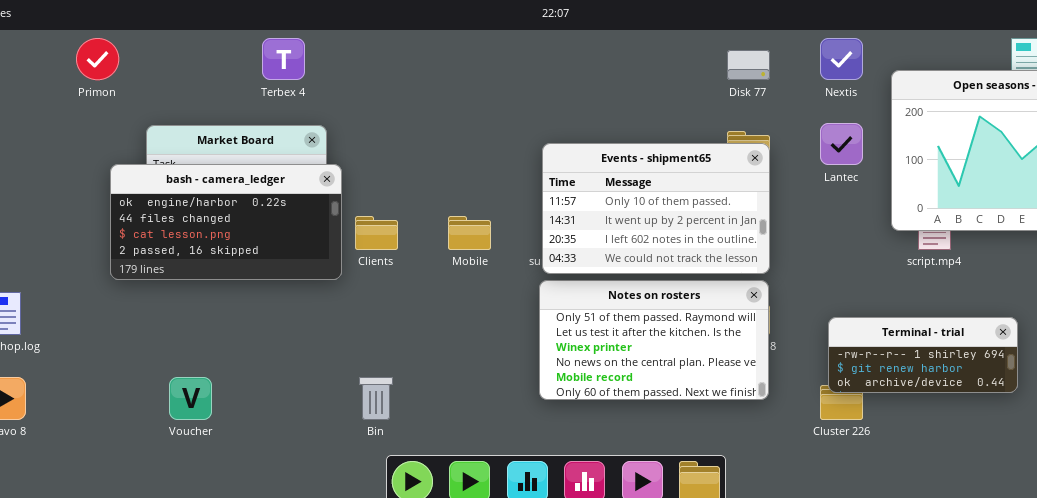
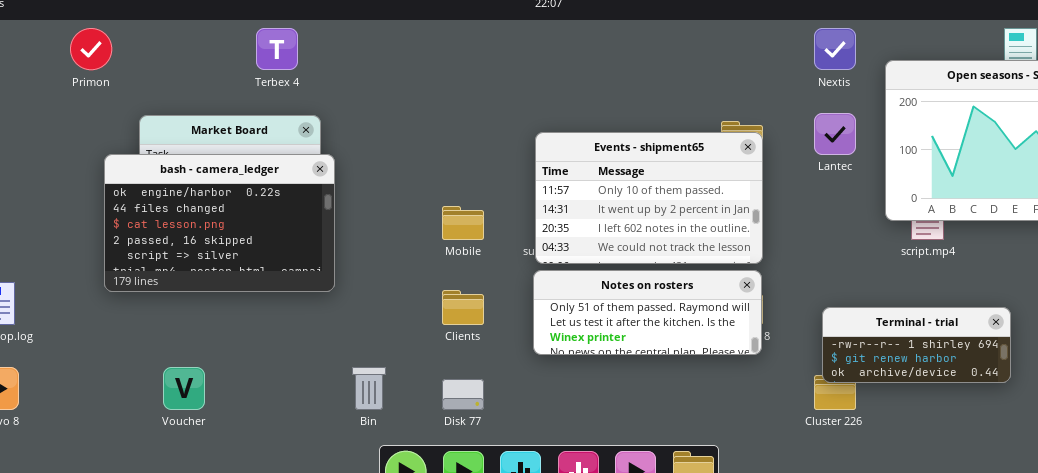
Disk 77: [727,50,770,80] -> [442,379,484,410], moved
bash - camera_ledger: [110,164,342,280] -> [104,154,335,292], resized
Clients: [355,216,398,250] -> [442,290,484,325], moved
Notes on rosters: [539,280,769,400] -> [533,270,762,355], resized

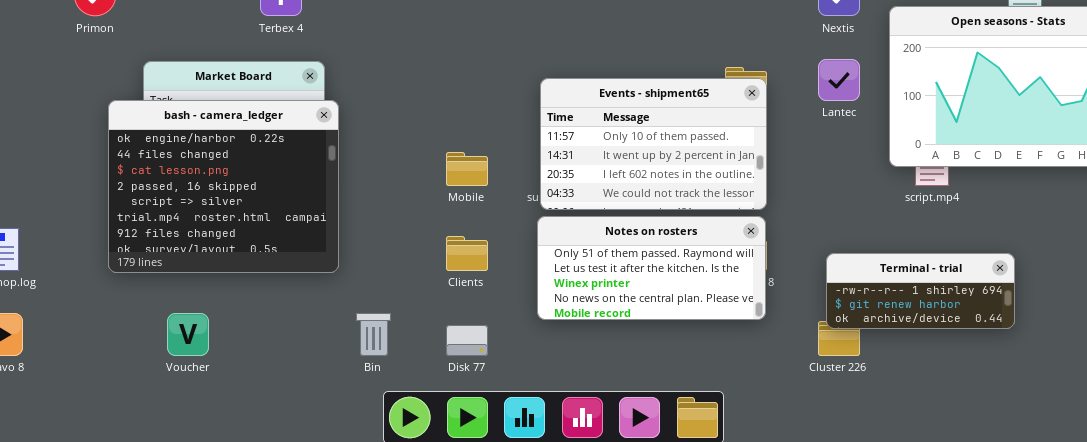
bash - camera_ledger: [104,154,335,292] -> [108,100,339,273], resized
Notes on rosters: [533,270,762,355] -> [537,216,766,320], resized

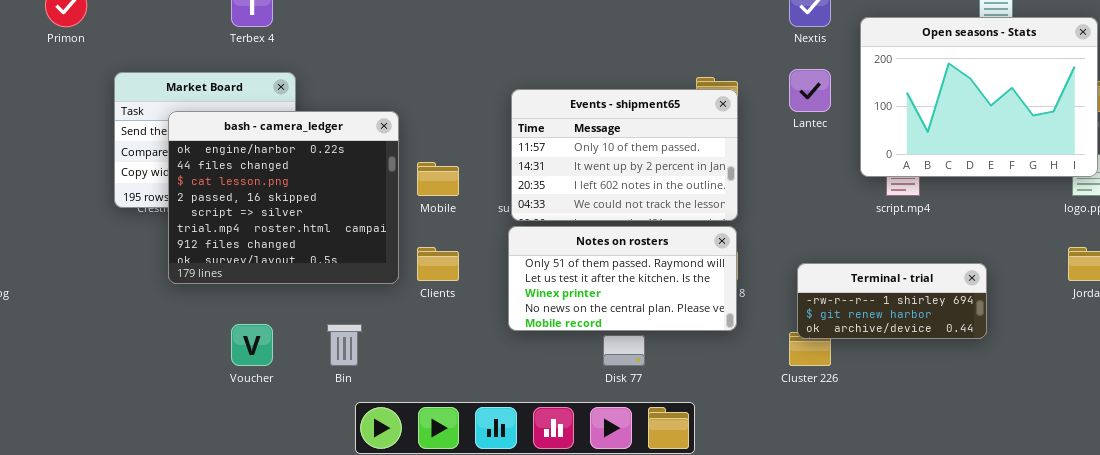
bash - camera_ledger: [108,100,339,273] -> [168,111,399,284], moved
Voucher: [167,313,209,356] -> [231,324,273,366], moved
Disk 77: [446,325,488,356] -> [603,335,645,366], moved

